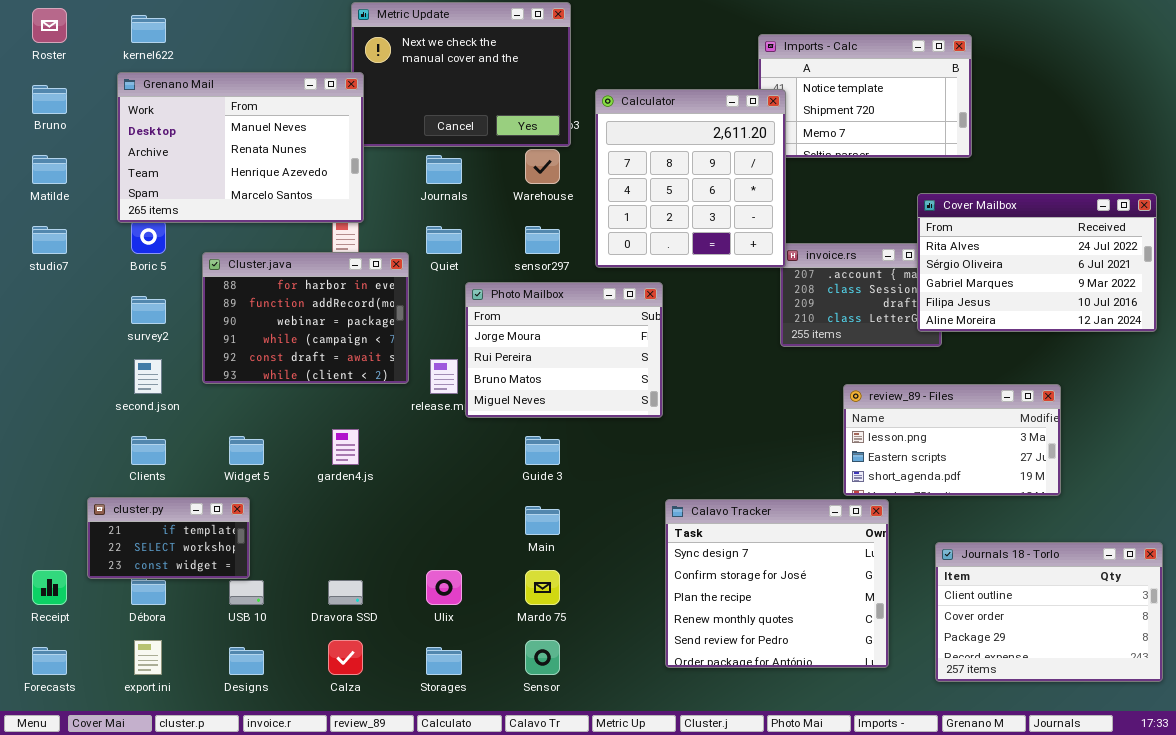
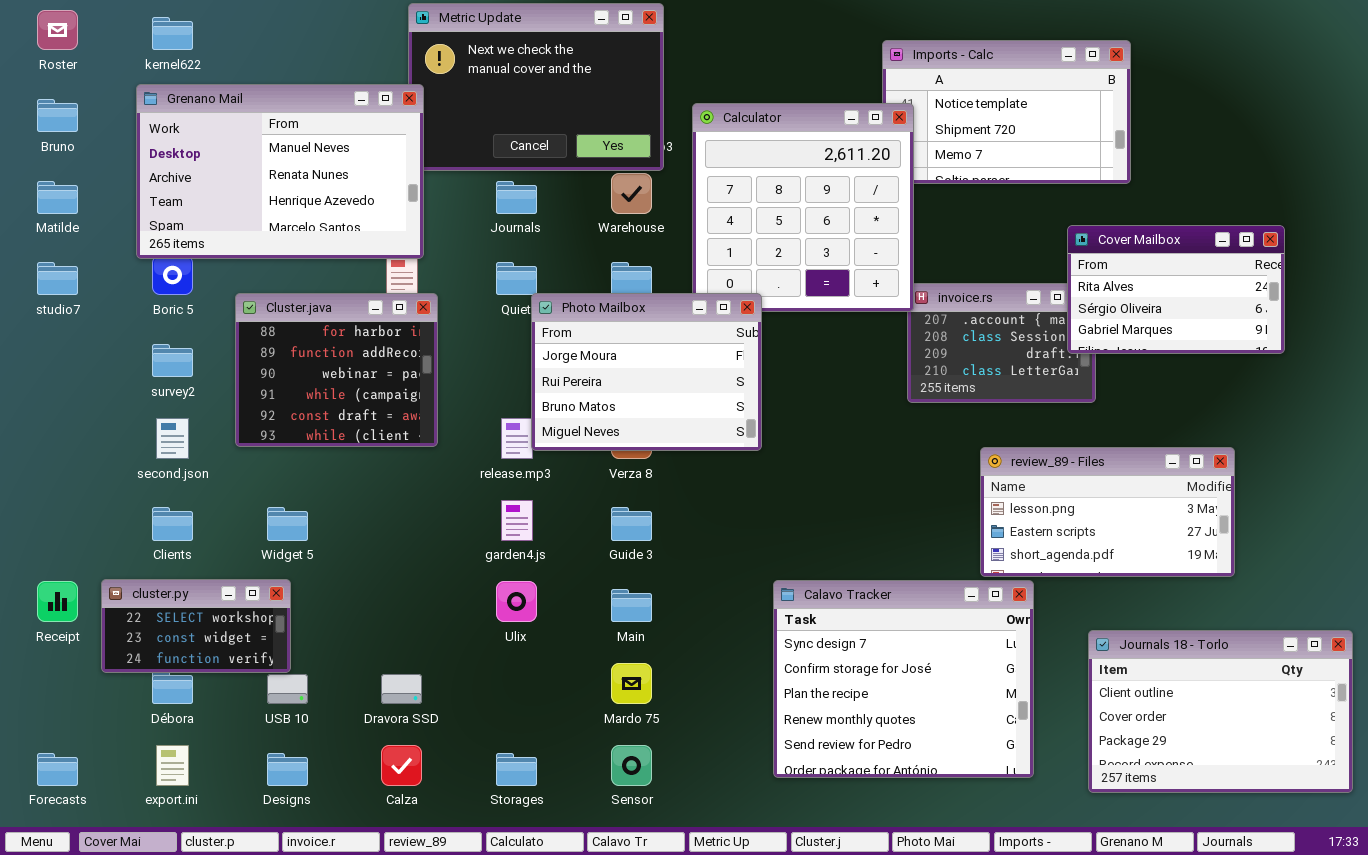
Cover Mailbox: [917,193,1157,332] -> [1067,225,1285,354], resized
Cluster.java: [202,252,409,384] -> [235,293,438,447], resized
Photo Mailbox: [465,282,663,418] -> [531,293,762,451], moved
garden4.js: [332,429,359,465] -> [501,500,533,541], moved
cluster.py: [87,497,250,579] -> [101,579,291,673], scrolled down 1 row
Receipt: [32,570,67,605] -> [37,581,78,622], moved
Ulix: [426,570,462,605] -> [496,581,537,622], moved

